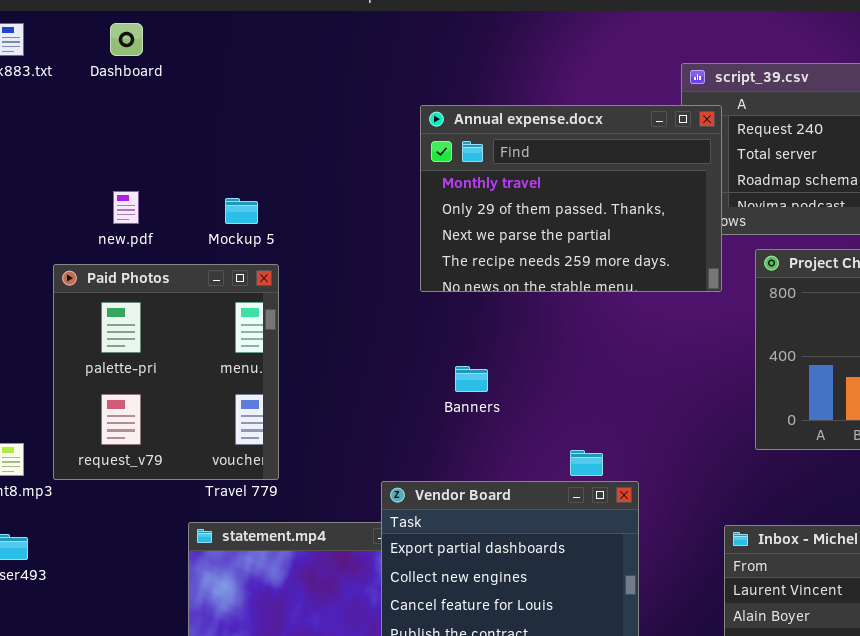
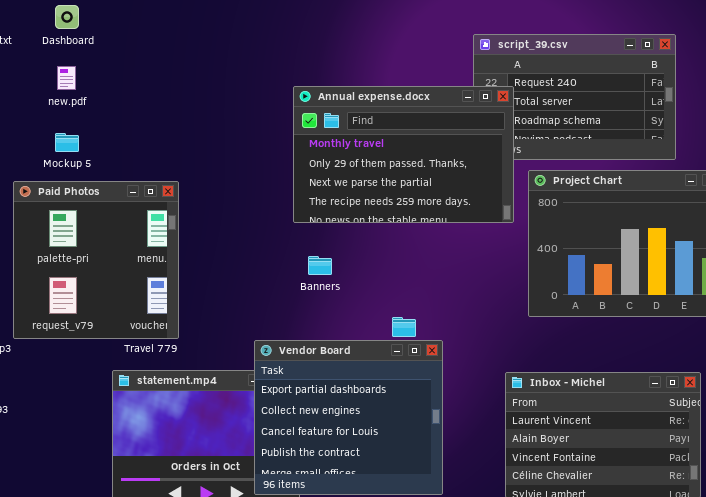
Annual expense.docx: [420,105,722,292] -> [293,86,514,223], moved
new.pdf: [113,191,139,224] -> [57,66,76,90], moved
Mockup 5: [225,198,258,224] -> [55,133,79,152], moved

